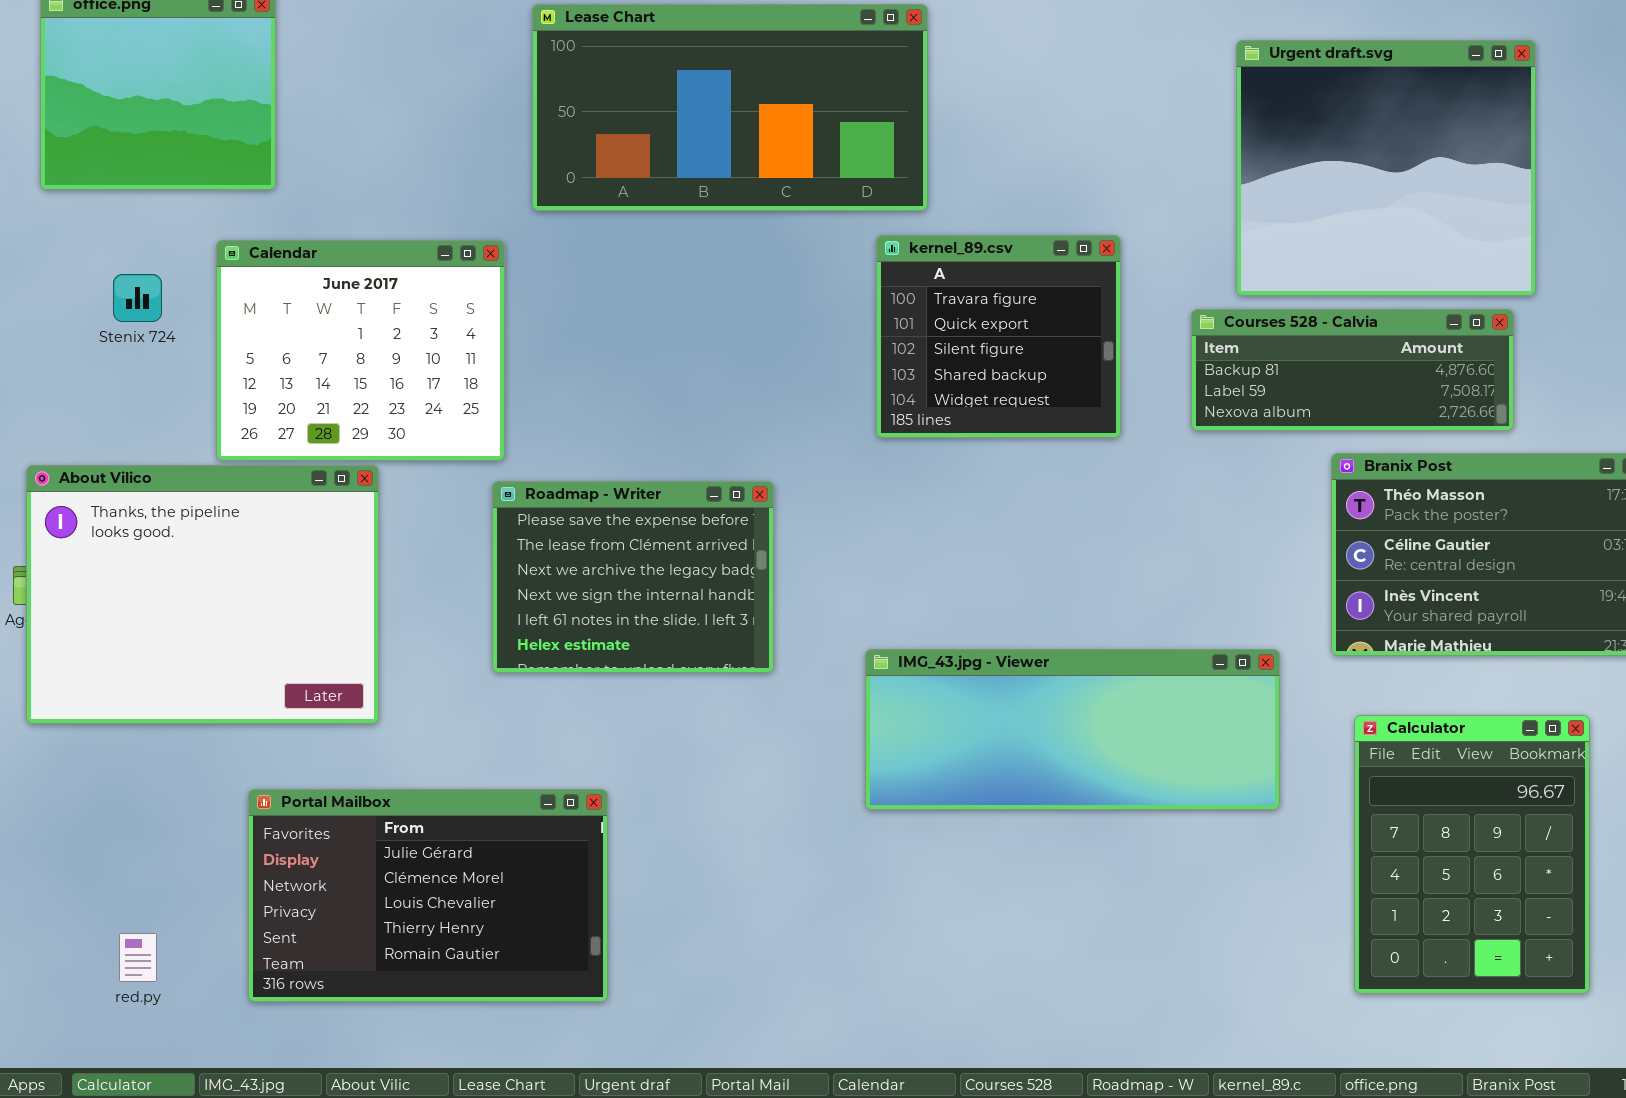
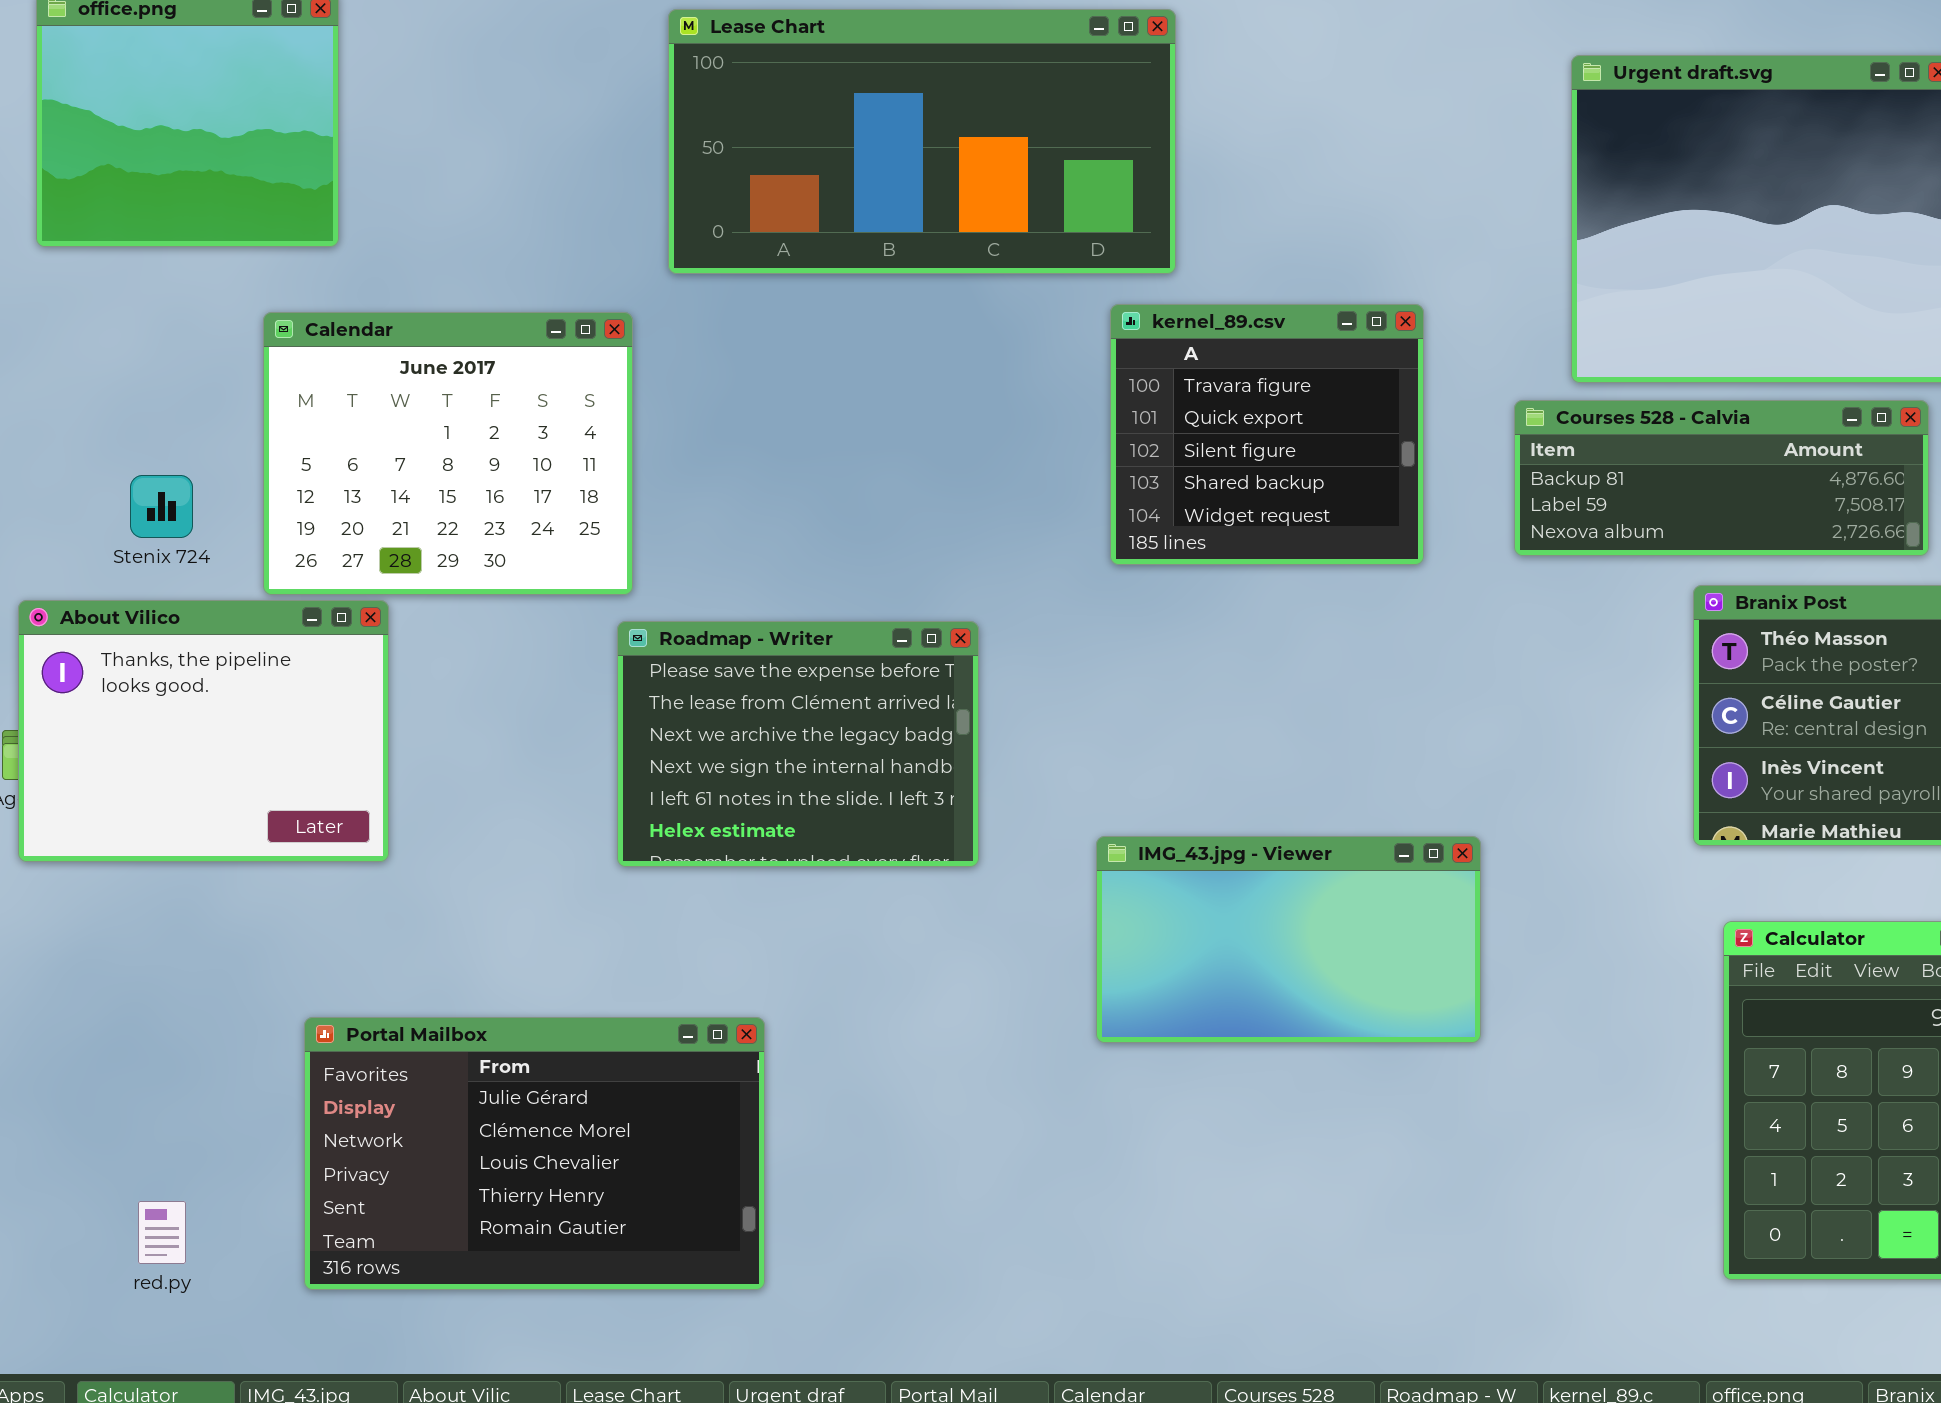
Stenix 724: [113,274,162,322] -> [130,475,193,538], moved
About Vilico: [26,465,379,724] -> [18,600,389,862], resized
IMG_43.jpg - Viewer: [865,649,1280,810] -> [1096,836,1481,1043], resized

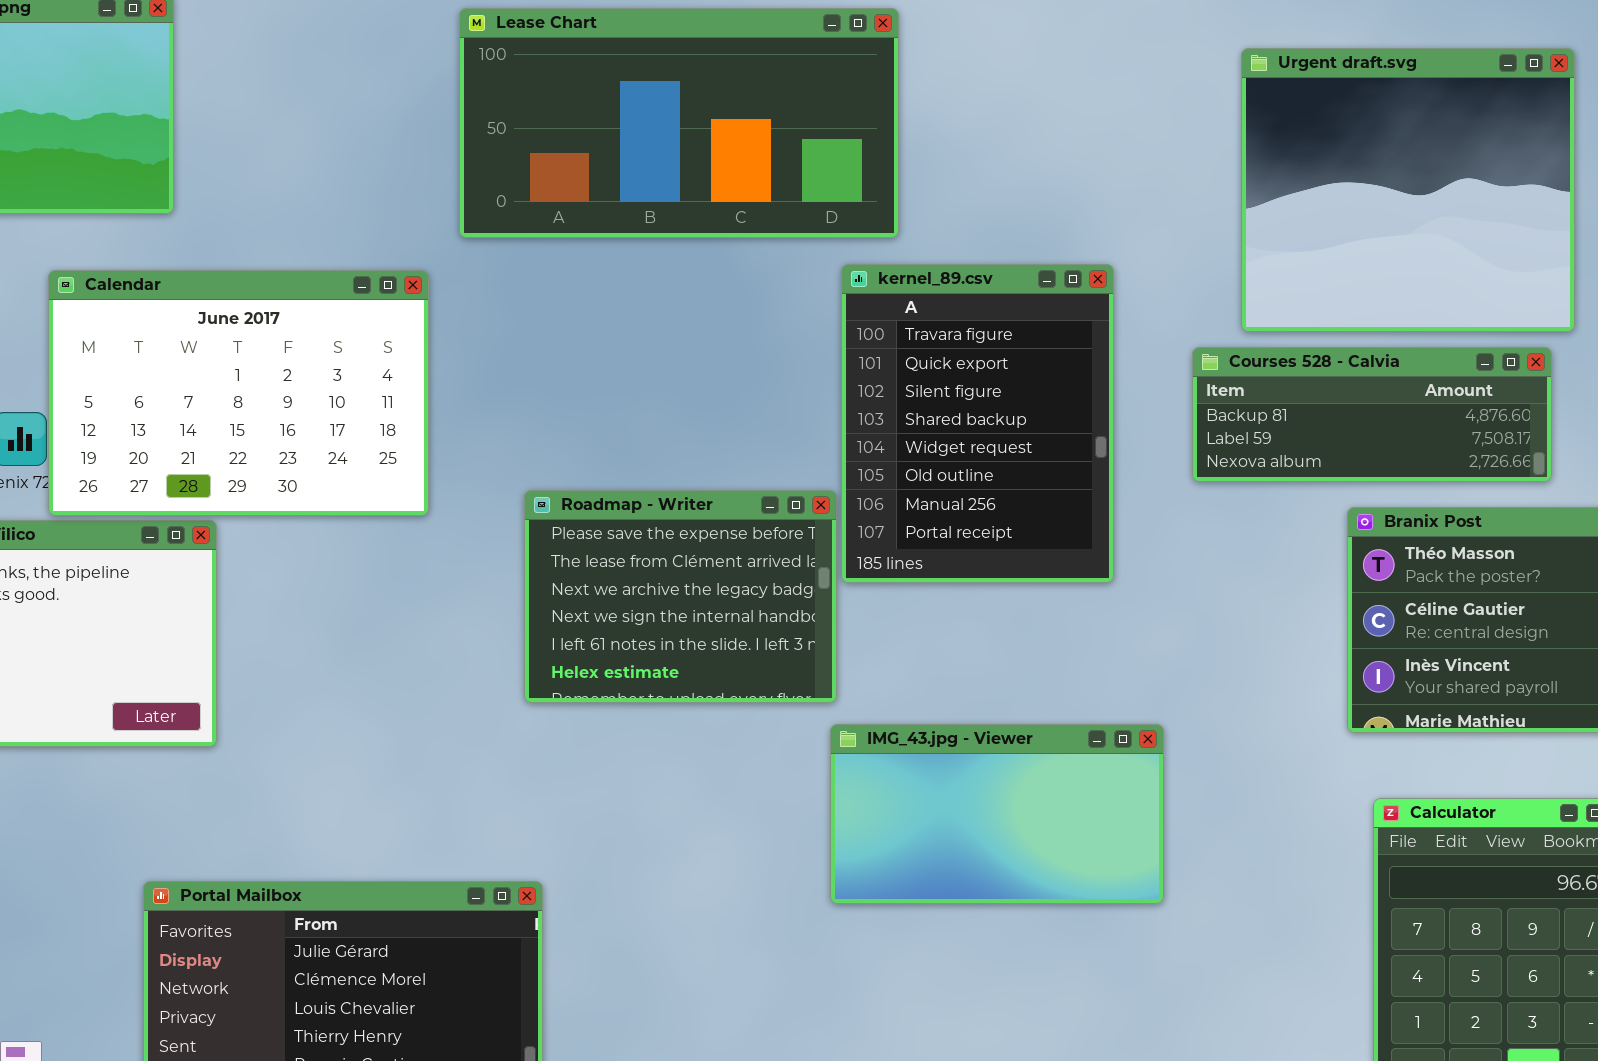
kernel_89.csv: [1110,304,1424,565] -> [841,264,1114,583], resized
Calendar: [263,312,633,595] -> [48,270,429,516], resized
Roadmap - Writer: [617,621,979,867] -> [524,490,837,703], moved

